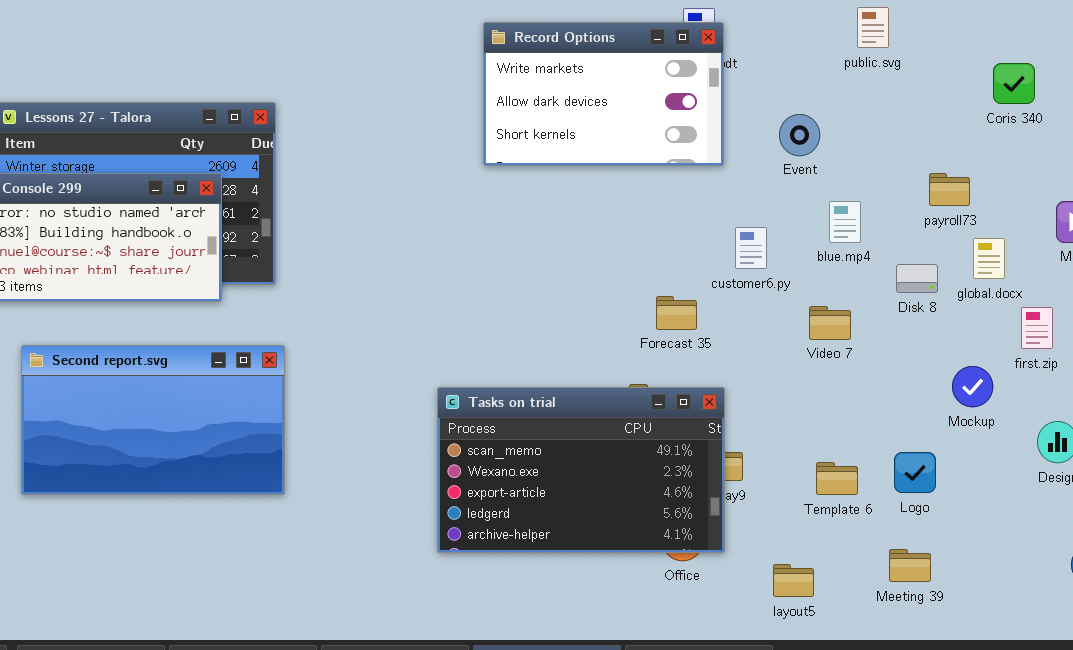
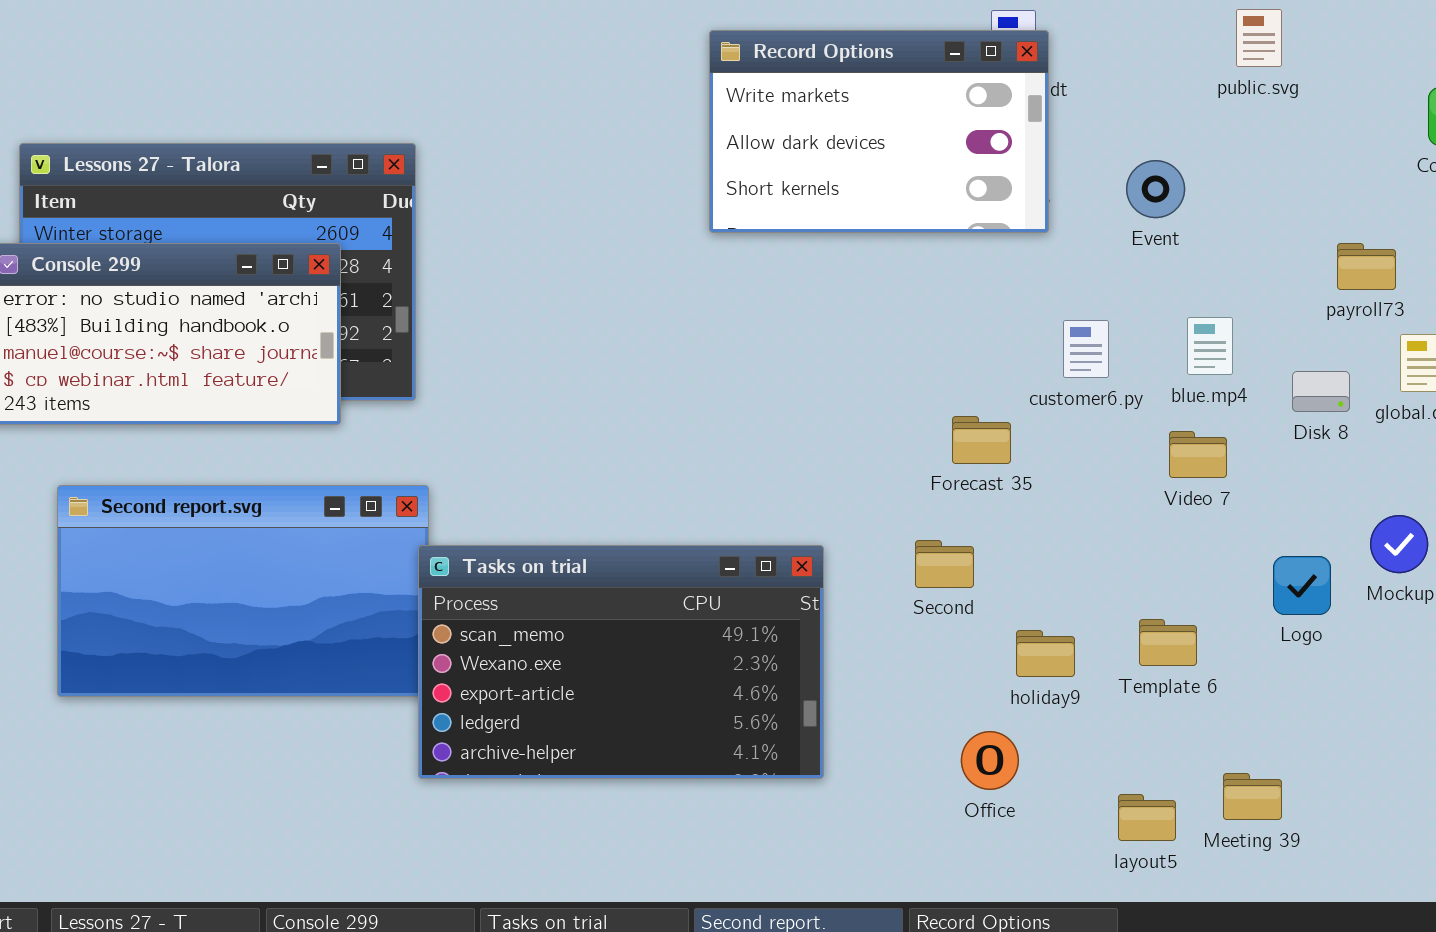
blue.mp4: [829,201,861,243] -> [1187,317,1233,375], moved
Tasks on trial: [437,387,725,553] -> [418,545,824,779], moved
Logo: [894,452,936,493] -> [1273,556,1331,615], moved
Template 6: [816,462,858,495] -> [1139,619,1197,666], moved
Meeting 39: [889,549,931,582] -> [1223,773,1282,820], moved

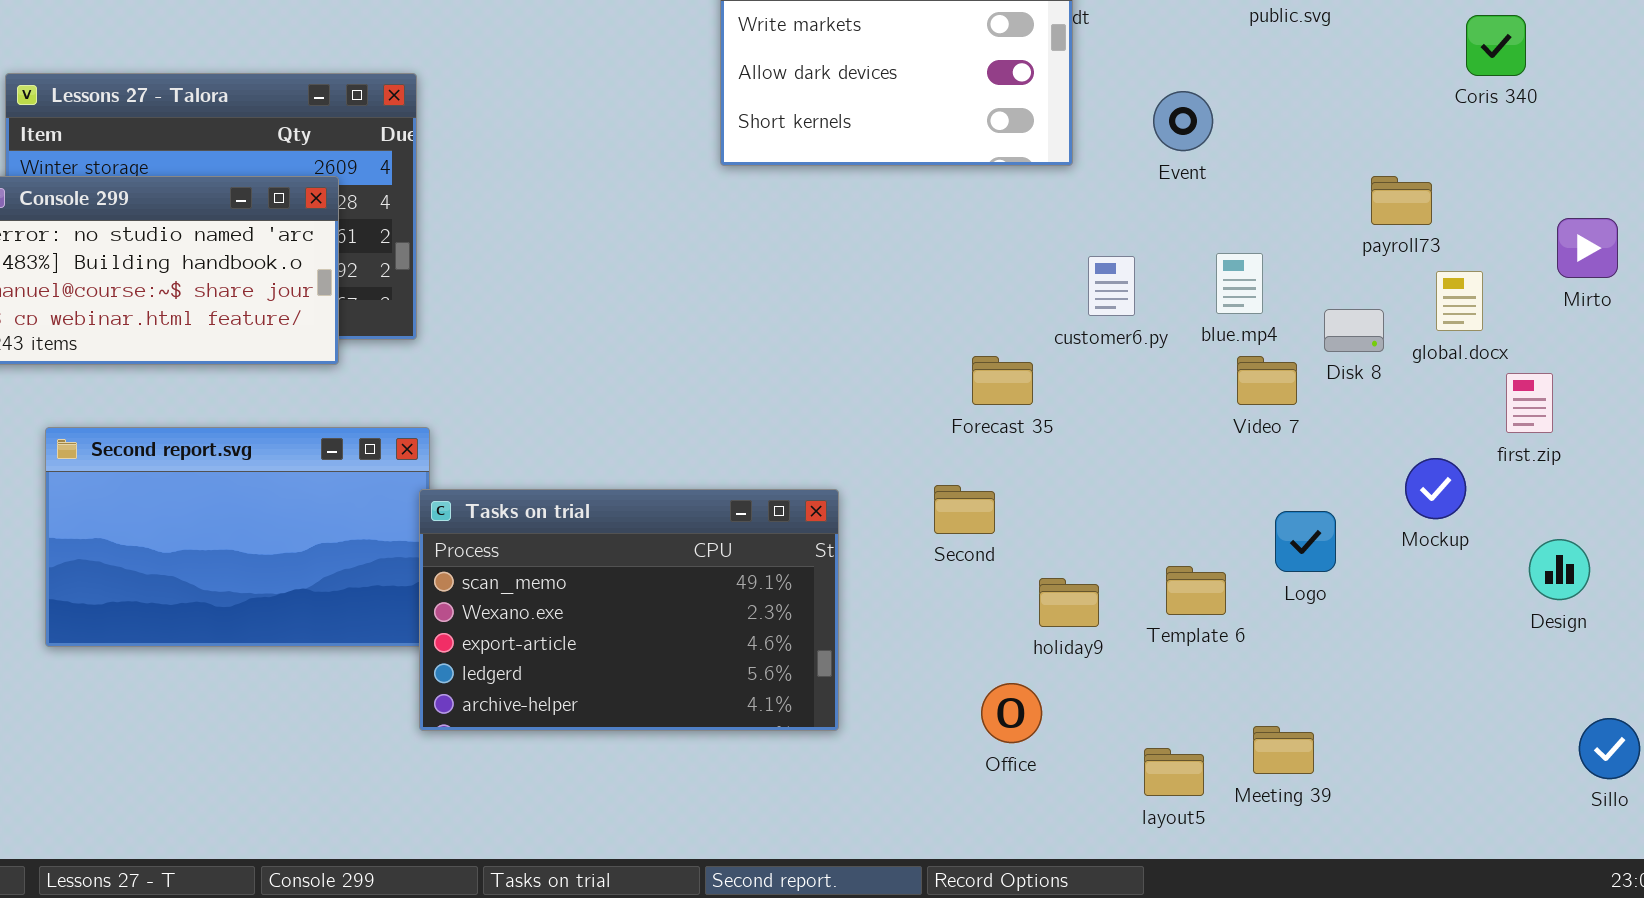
Video 7: [1169,431,1227,478] -> [1237,356,1297,405], moved
Logo: [1273,556,1331,615] -> [1275,511,1336,572], moved

